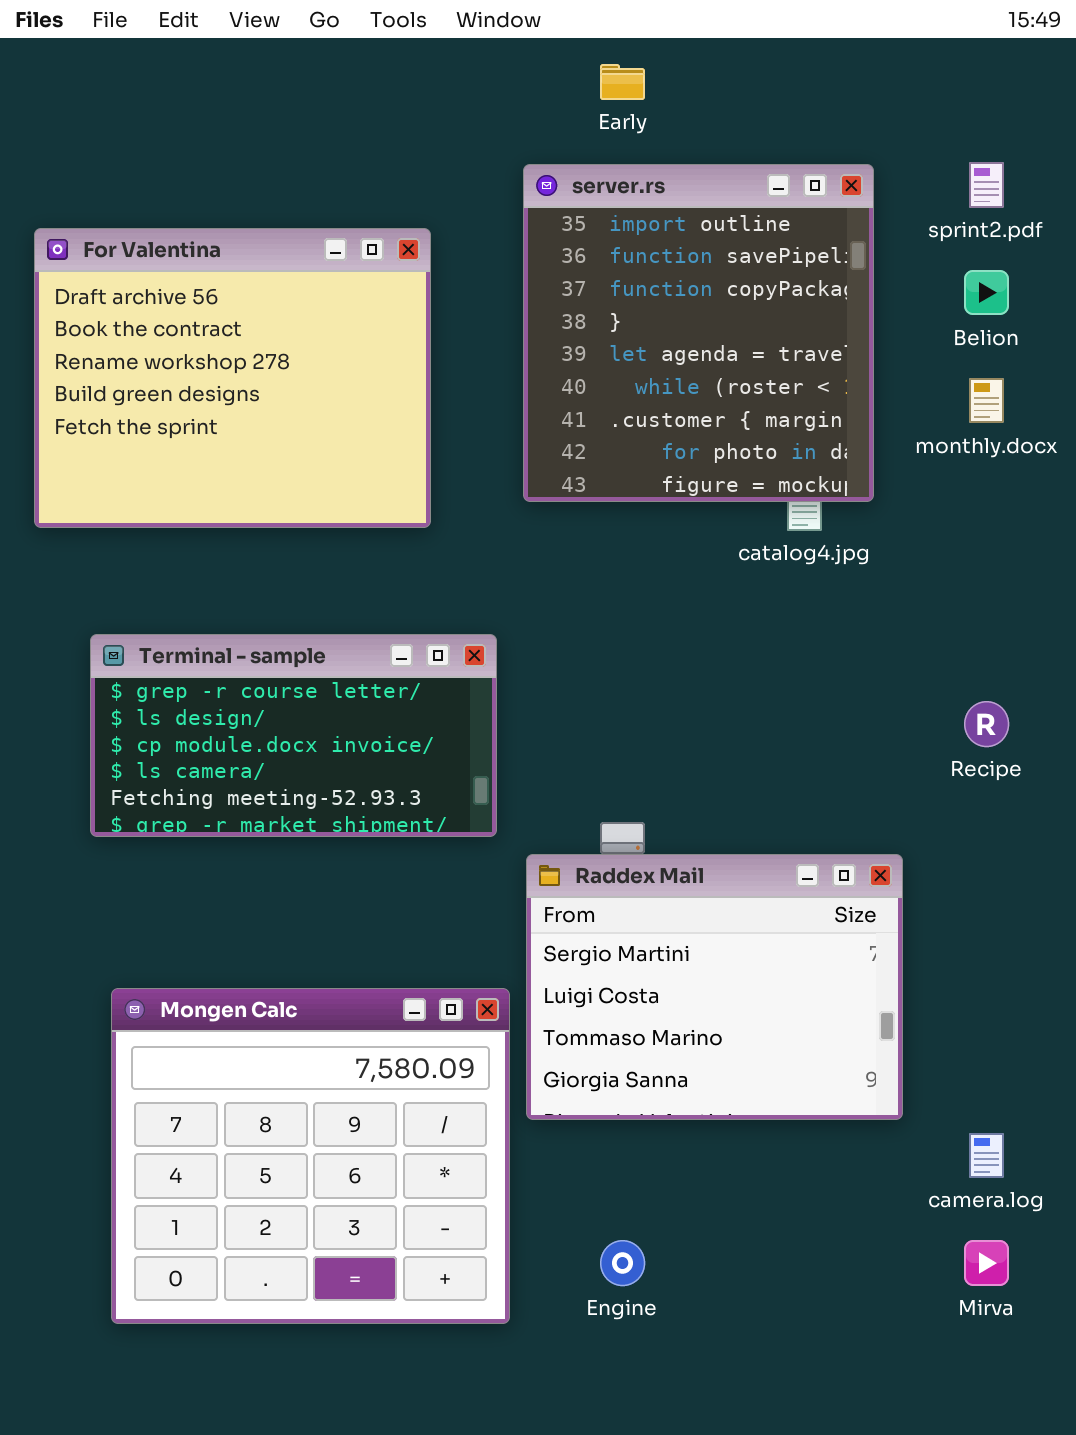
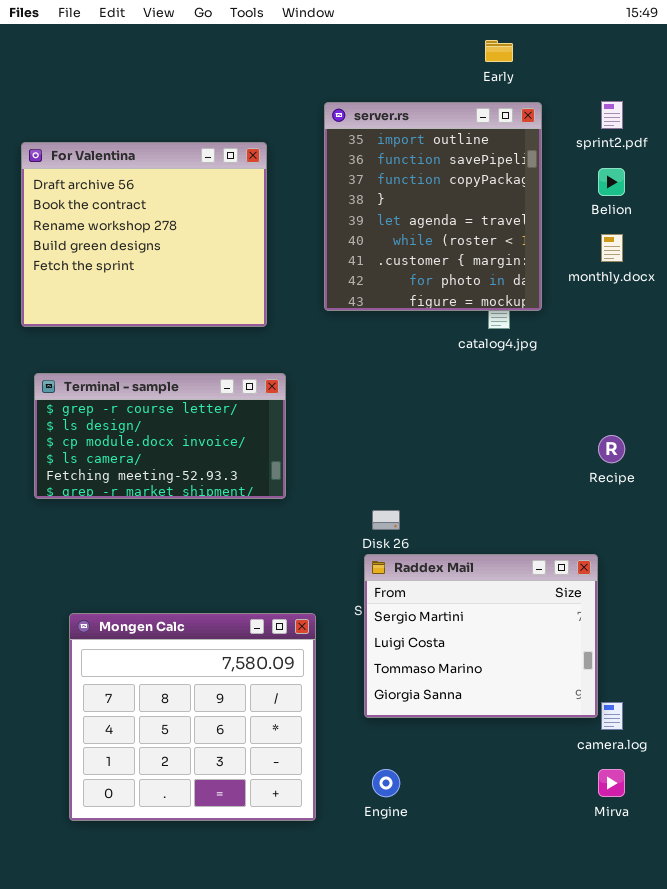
Early: [600,64,645,100] -> [485,40,513,62], moved
Terminal - sample: [90,634,497,837] -> [34,373,286,499], moved
Raddex Mail: [526,854,903,1120] -> [364,554,598,718], moved

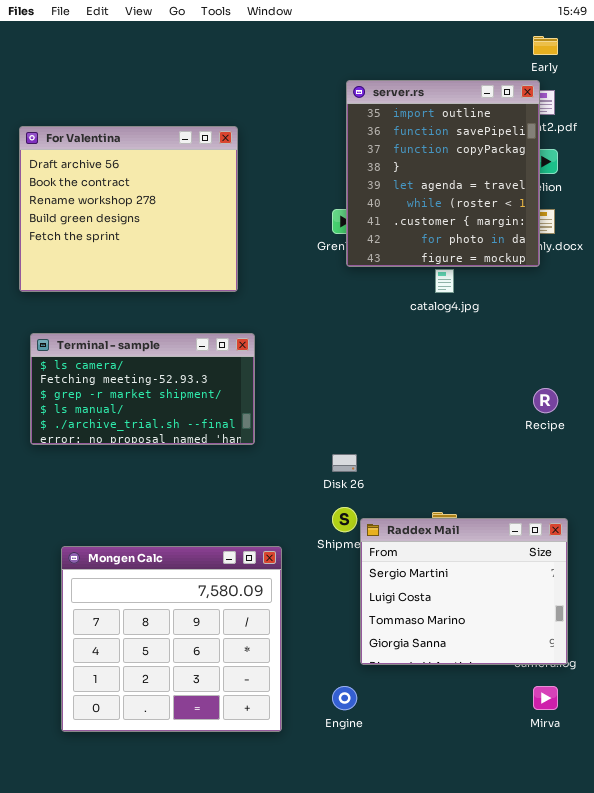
Early: [485,40,513,62] -> [533,36,558,55], moved
server.rs: [324,102,542,311] -> [346,80,540,267], moved
Terminal - sample: [34,373,286,499] -> [30,333,255,445], scrolled down 3 rows
Raddex Mail: [364,554,598,718] -> [360,518,568,665], moved

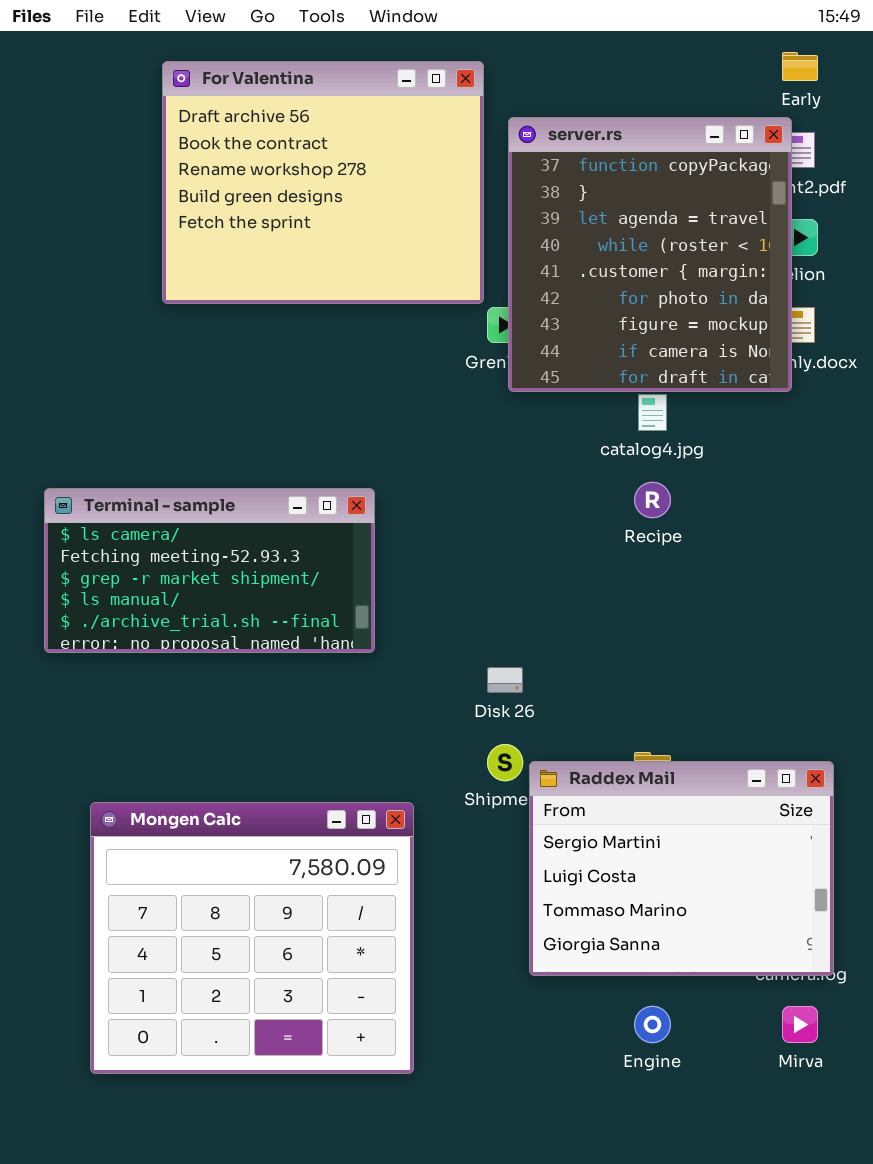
server.rs: [346,80,540,267] -> [508,117,792,392], scrolled down 2 rows
For Valentina: [19,126,238,292] -> [162,61,484,304], moved
Recipe: [533,388,558,413] -> [634,482,671,518], moved
Engine: [332,686,357,710] -> [634,1006,671,1043], moved

